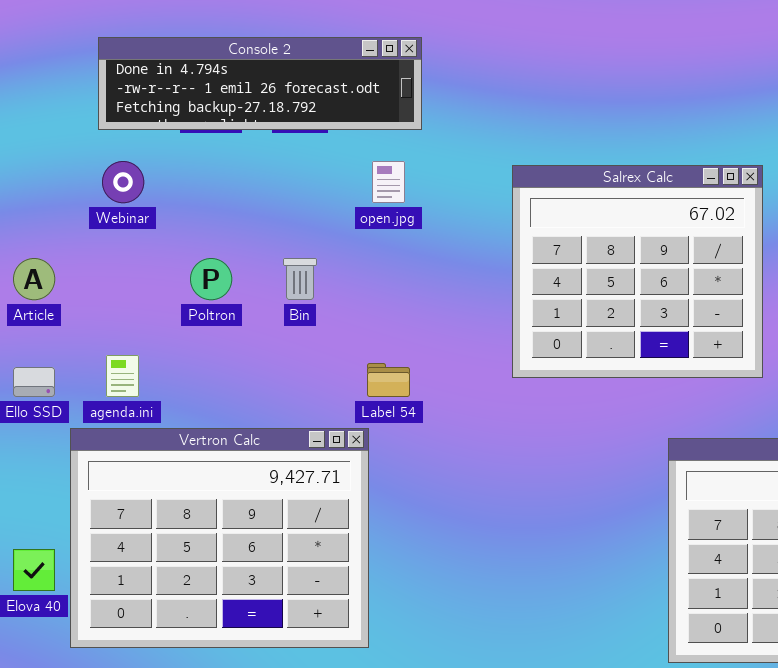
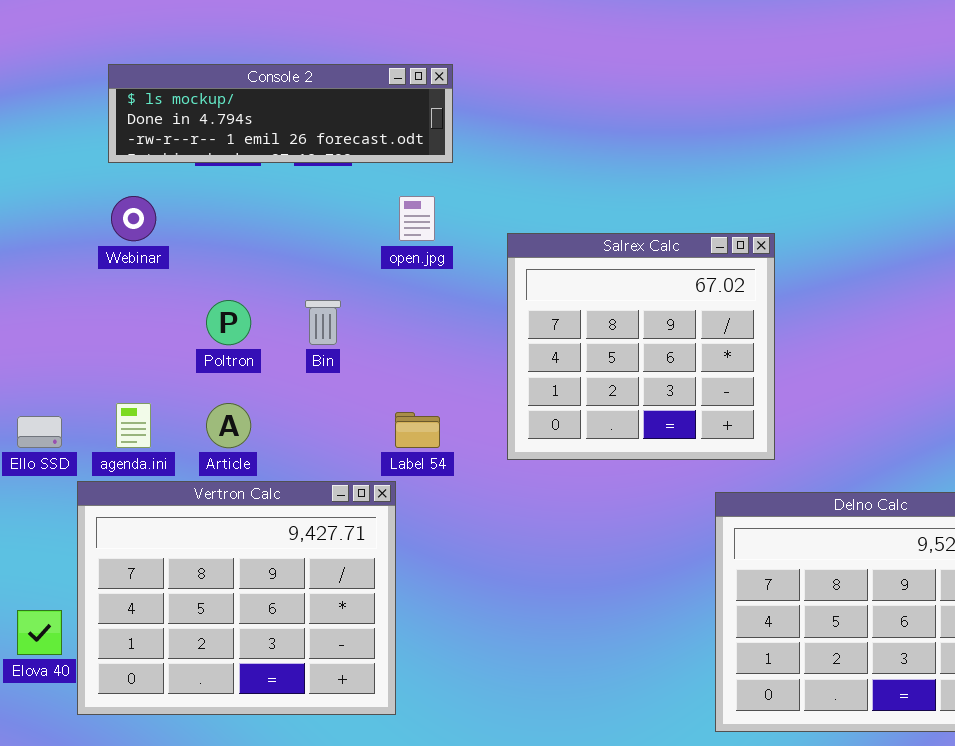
Console 2: [98,37,422,130] -> [108,64,453,163], scrolled up 1 row
Salrex Calc: [512,165,763,378] -> [507,233,775,460], moved
Article: [13,258,55,300] -> [206,403,251,448], moved

